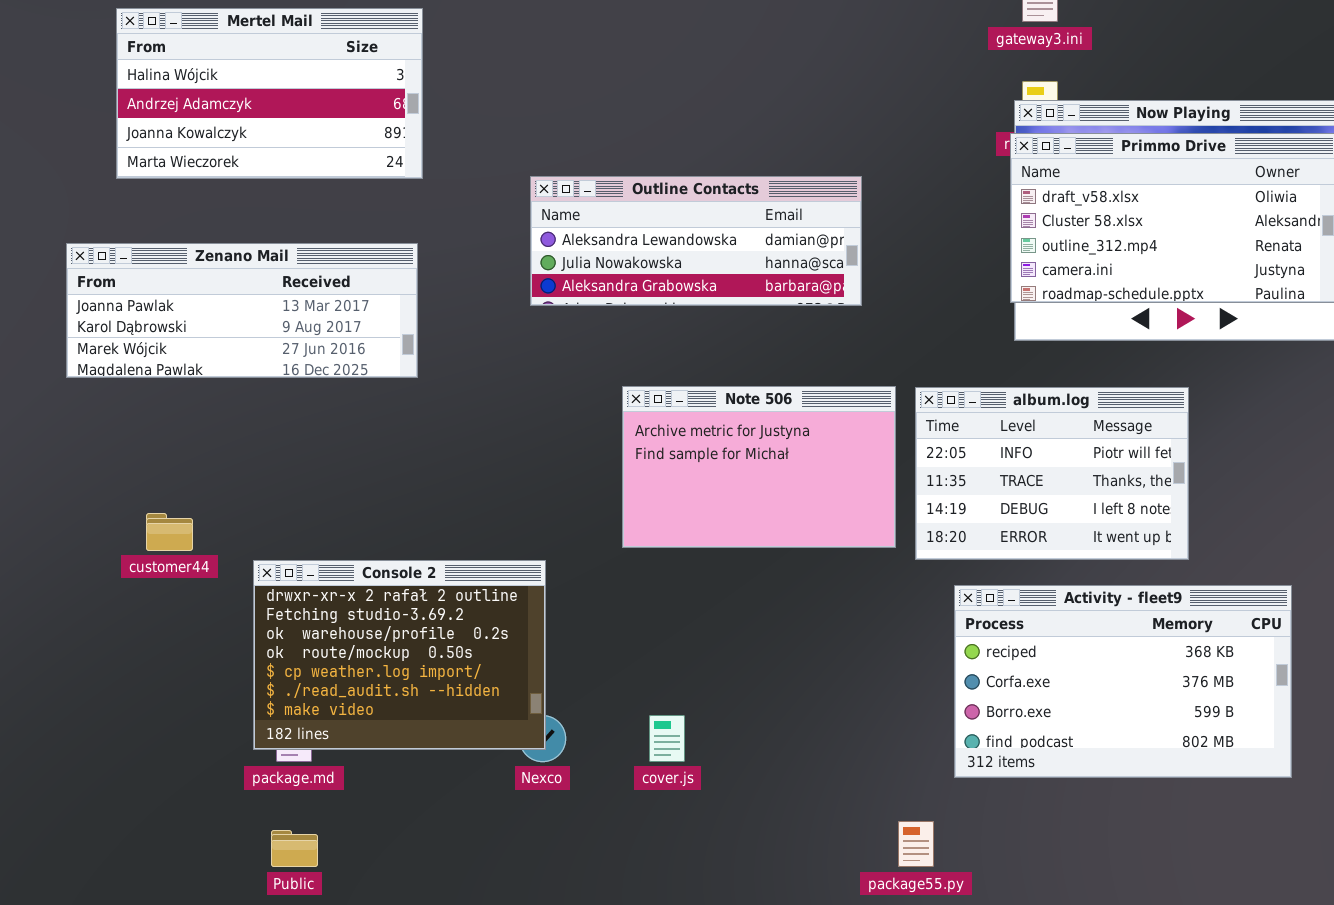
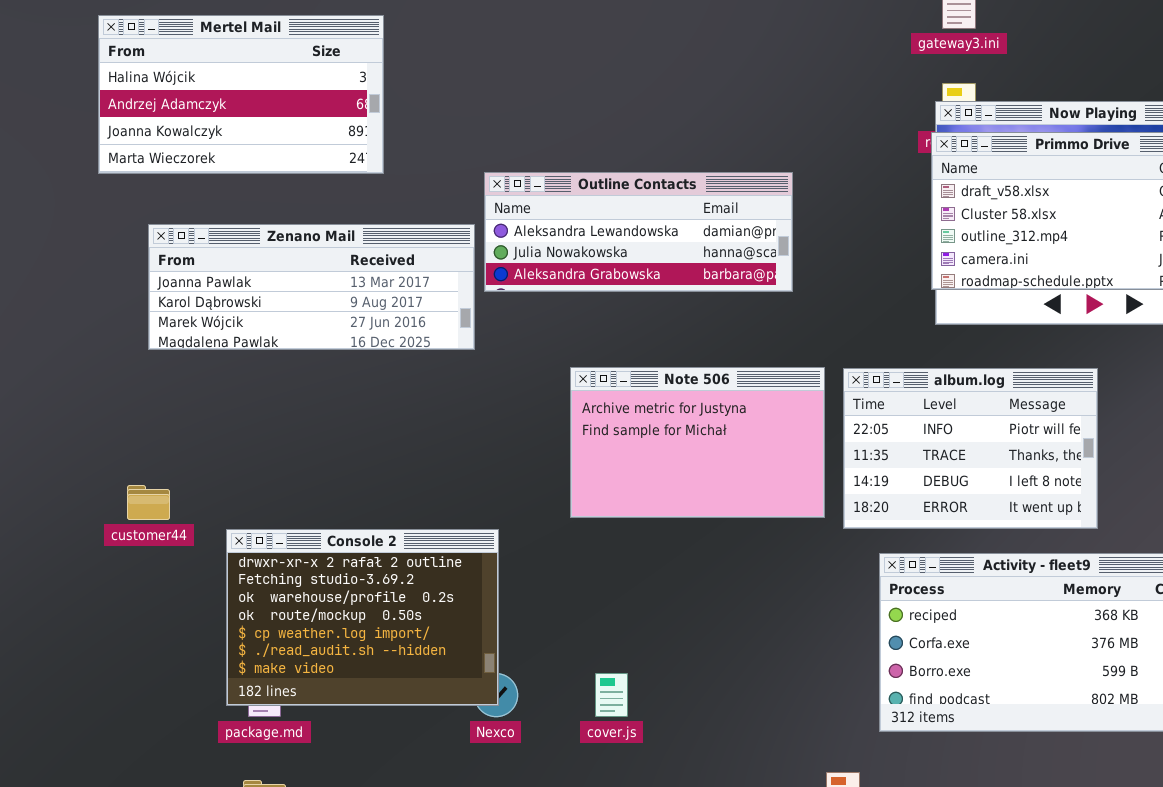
Zenano Mail: [66,243,418,378] -> [148,224,475,350], moved

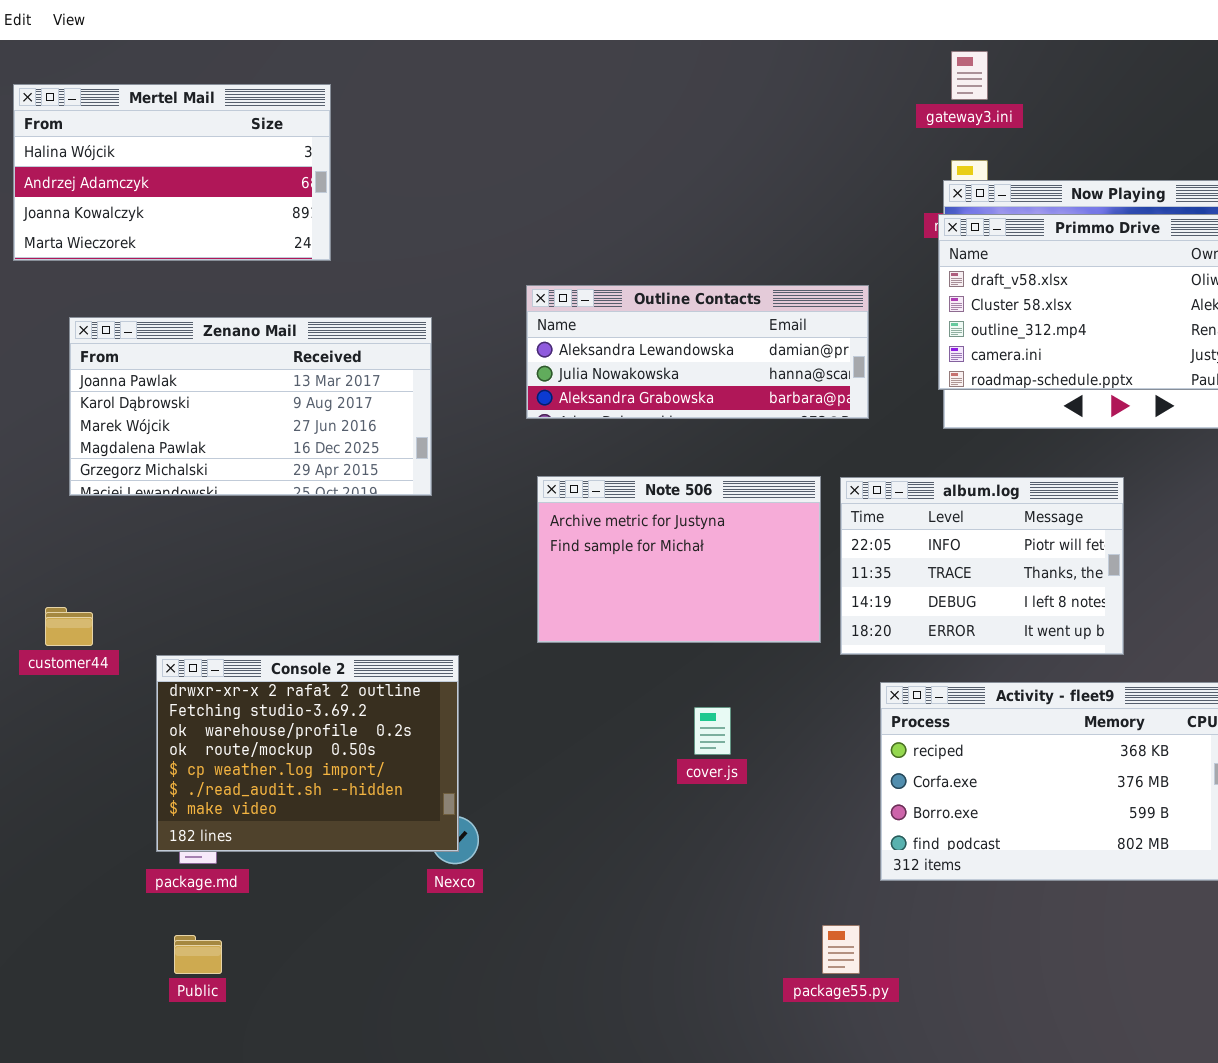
Outline Contacts: [484,172,793,292] -> [526,285,869,419], moved
Zenano Mail: [148,224,475,350] -> [69,317,432,496], resized
cover.js: [595,673,628,717] -> [694,707,731,755], moved

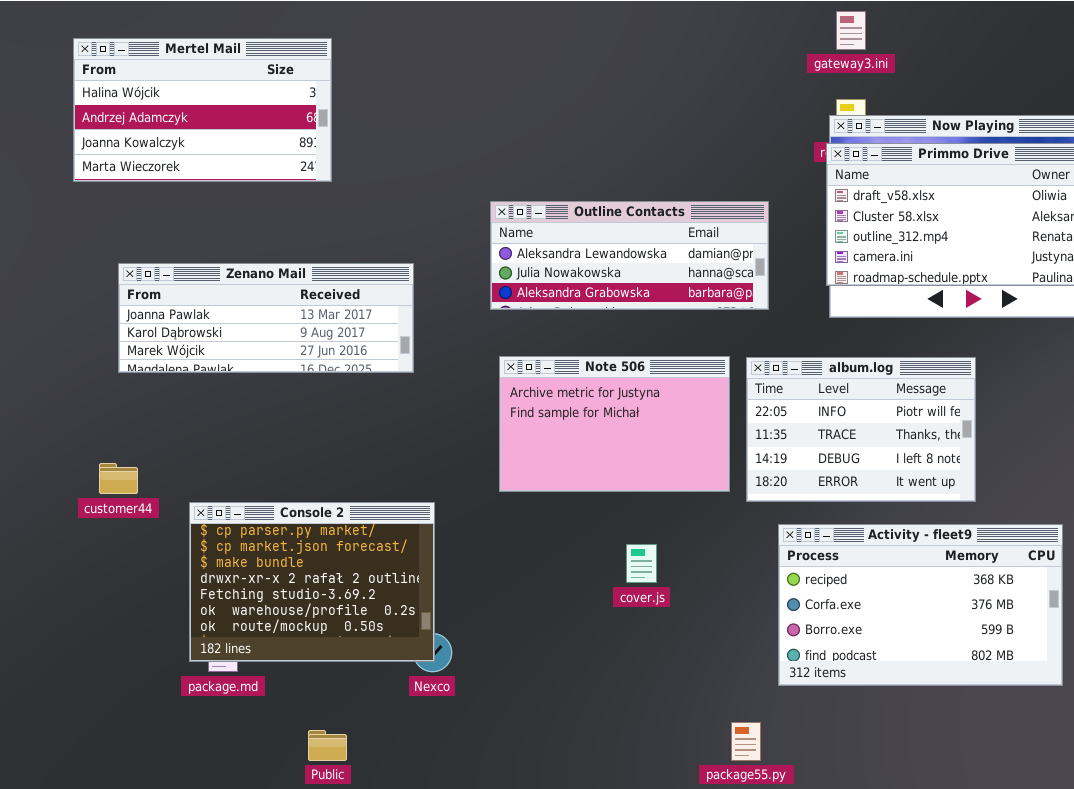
Zenano Mail: [69,317,432,496] -> [118,263,414,373], resized
Console 2: [156,655,459,852] -> [189,502,435,662], scrolled up 3 rows
Public: [174,935,222,974] -> [308,730,347,761], moved

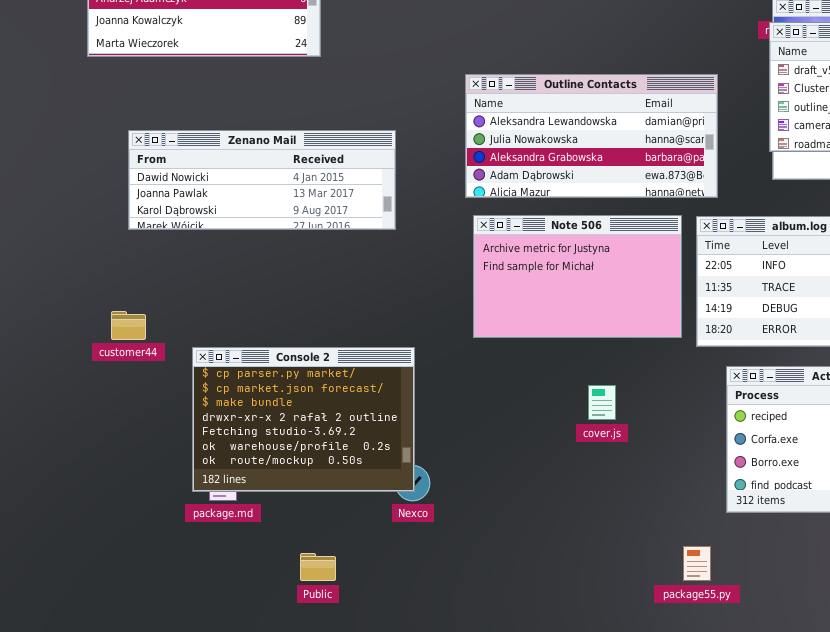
Outline Contacts: [490,201,769,310] -> [465,74,718,198], resized
Zenano Mail: [118,263,414,373] -> [128,130,396,230], scrolled up 1 row

